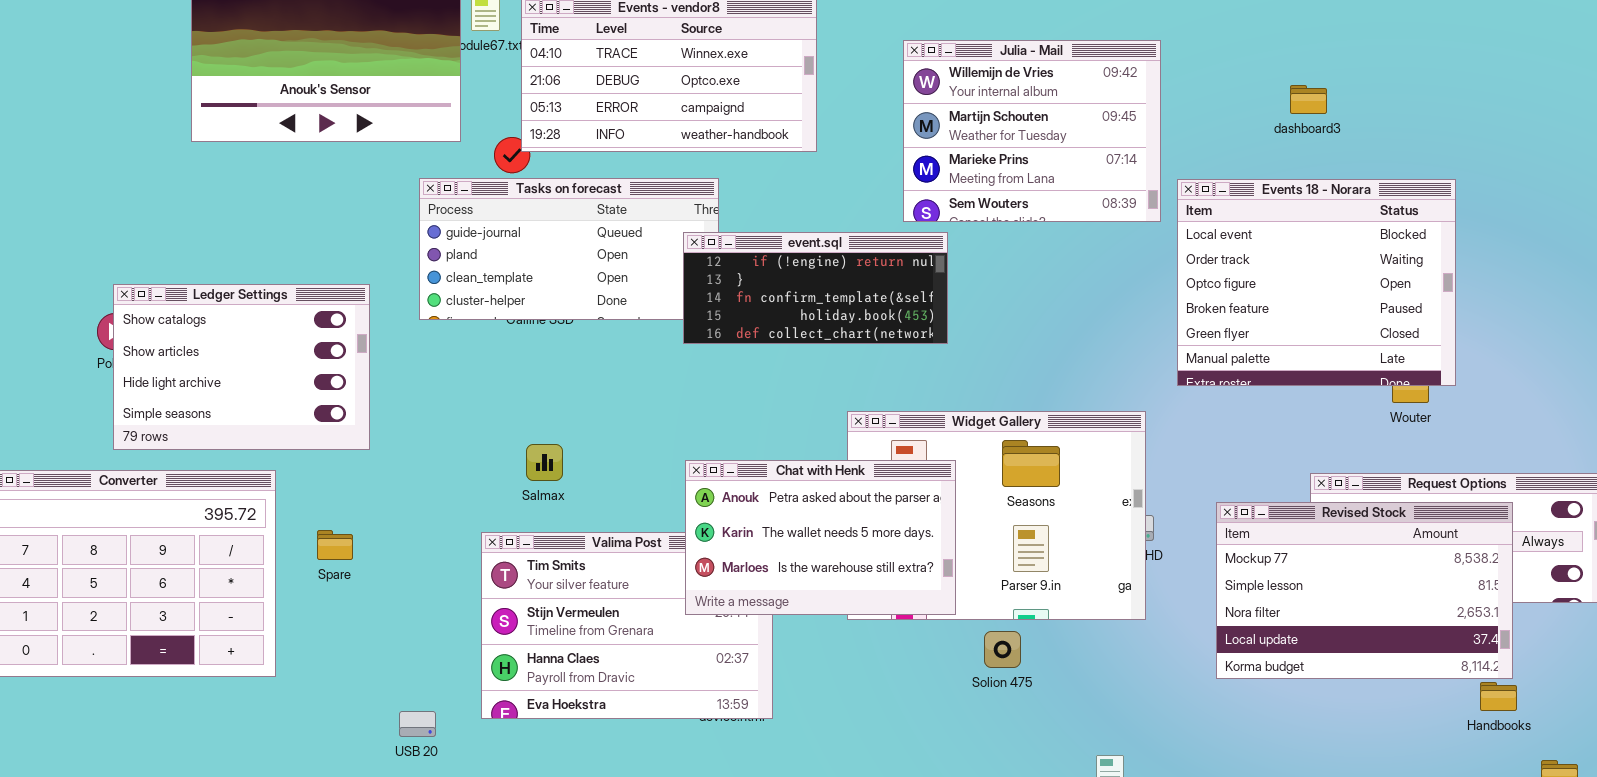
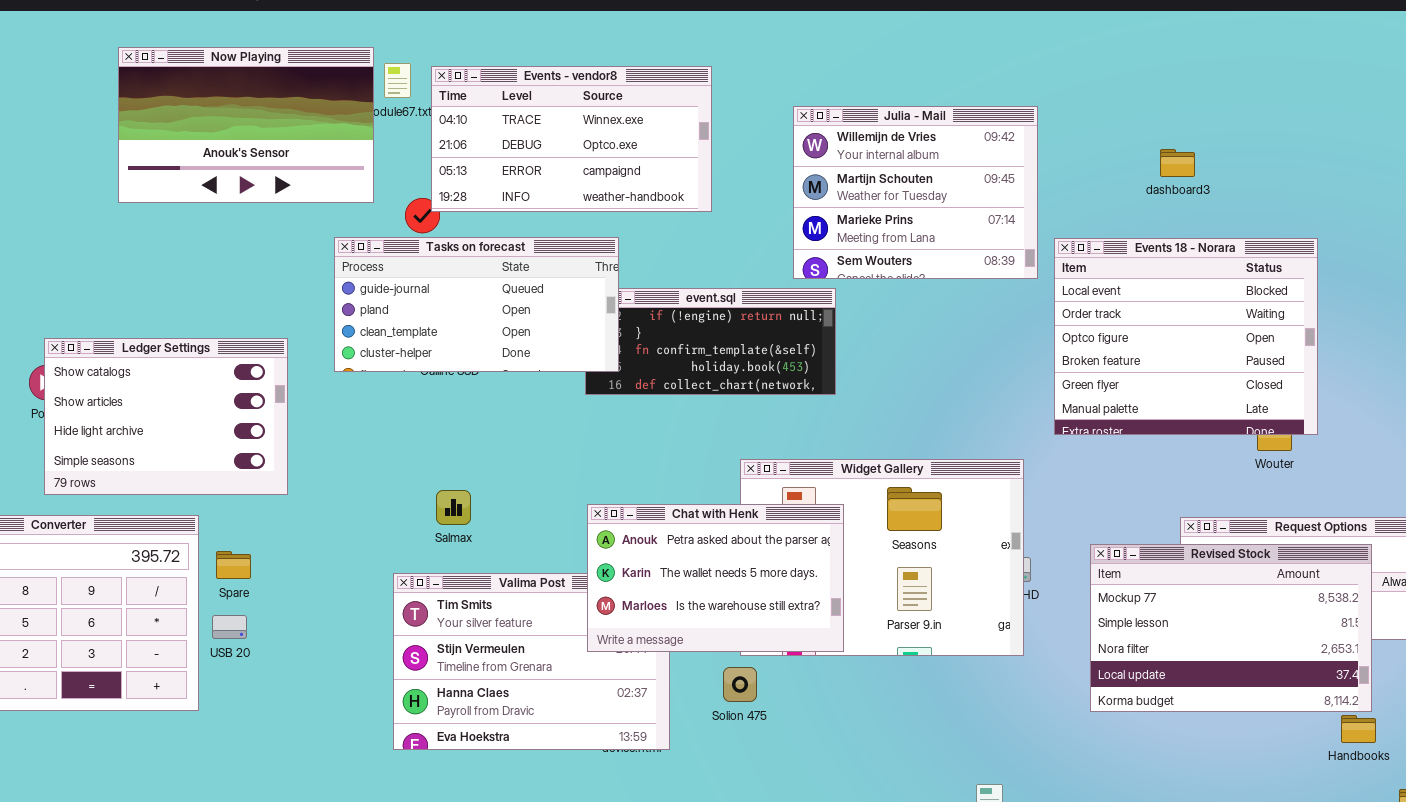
Tasks on forecast: [419,178,719,320] -> [334,237,619,372], raised
Spare: [317,530,353,560] -> [216,551,251,579], moved
Solion 475: [984,631,1021,668] -> [723,667,757,702], moved
USB 20: [399,711,436,737] -> [212,615,247,639], moved

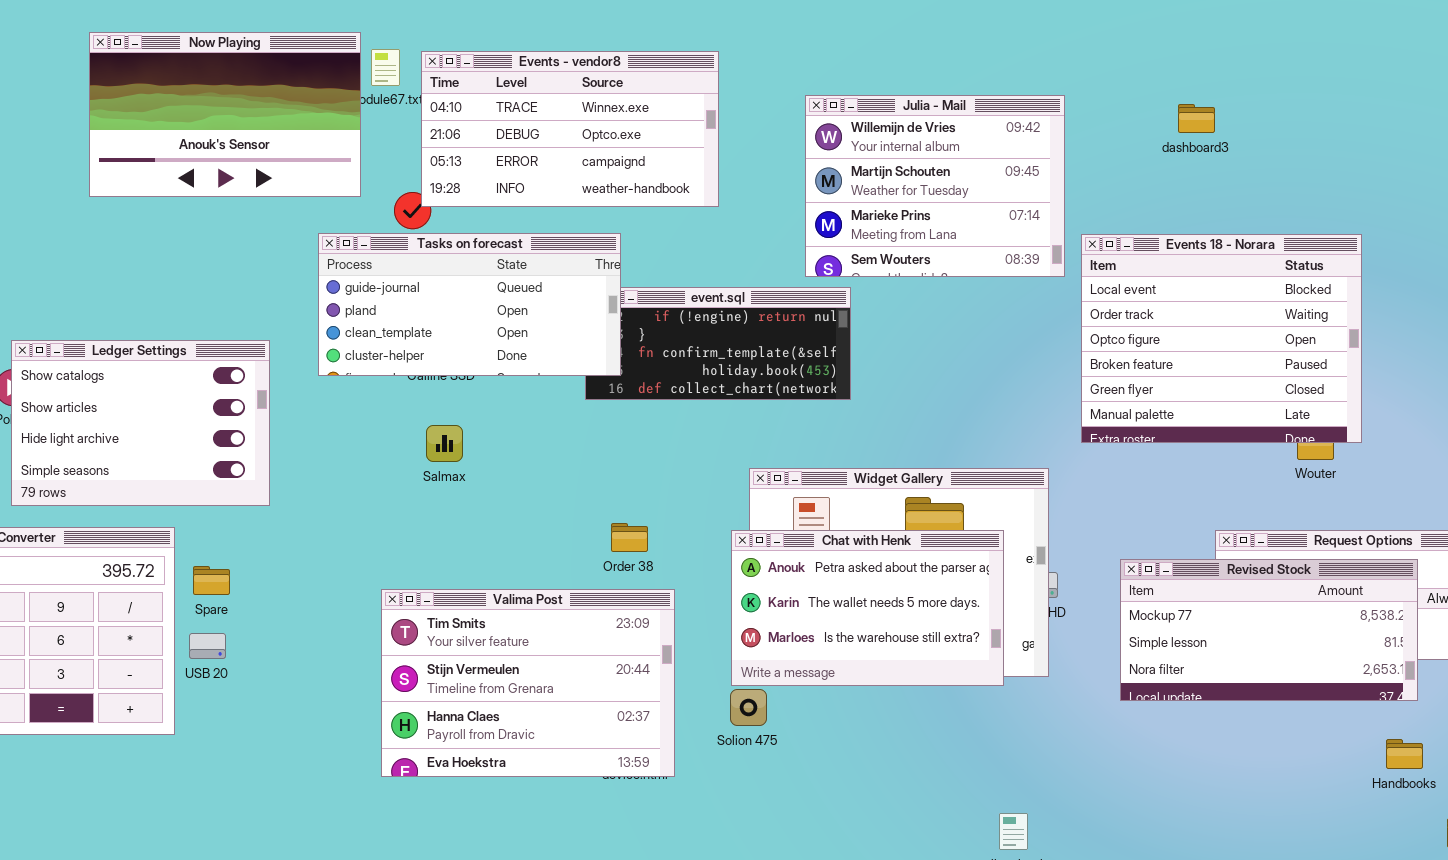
dashboard3: [1160,149,1195,177] -> [1178,104,1215,133], moved
Salmax: [436,490,471,525] -> [426,425,463,462], moved
Chat with Henk: [587,504,844,652] -> [731,530,1004,686], moved
Revised Stock: [1090,544,1372,712] -> [1120,559,1418,701], resized

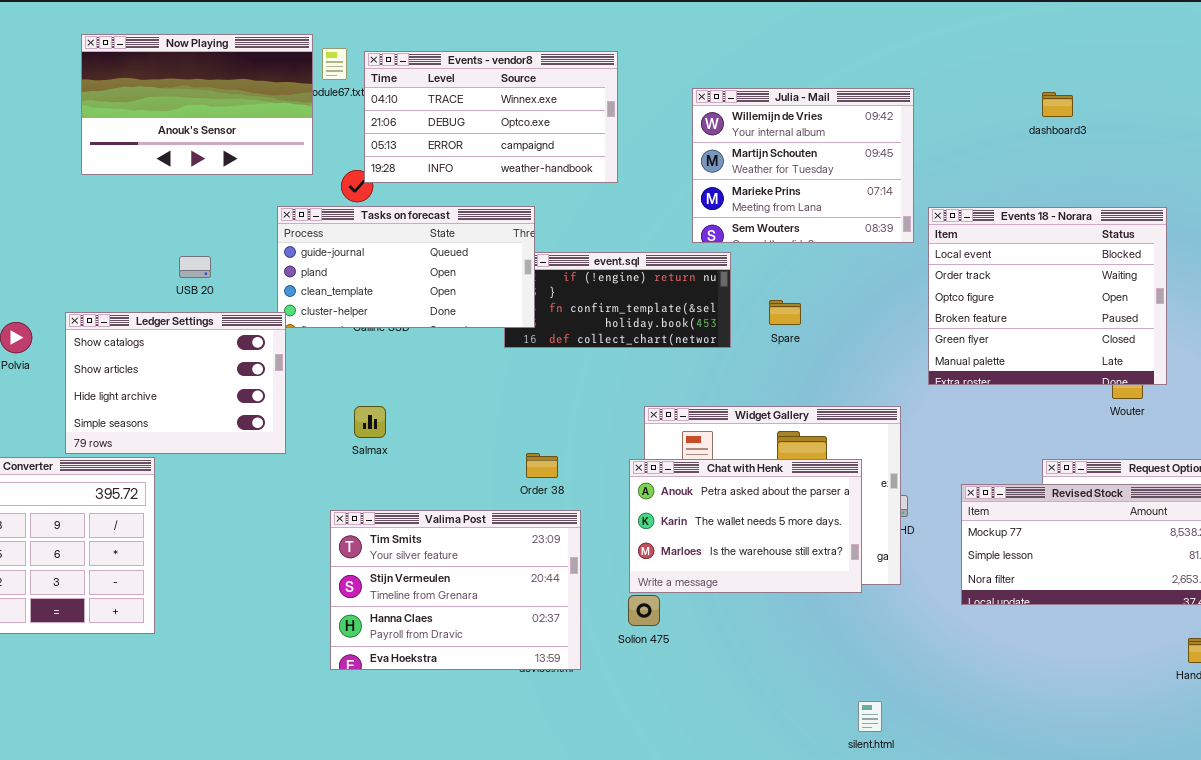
dashboard3: [1178,104,1215,133] -> [1042,92,1073,117], moved
Ledger Settings: [11,340,270,506] -> [65,312,286,454], moved
Salmax: [426,425,463,462] -> [354,406,386,438], moved
Spare: [193,566,230,595] -> [769,300,801,325], moved
USB 20: [189,633,226,659] -> [179,256,211,278], moved

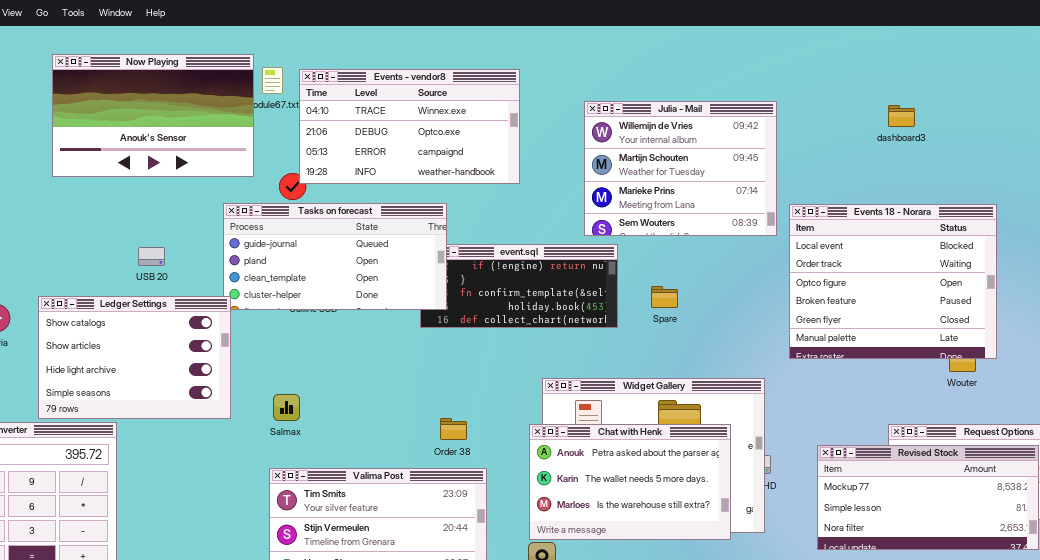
Salmax: [354,406,386,438] -> [273,394,300,421], moved

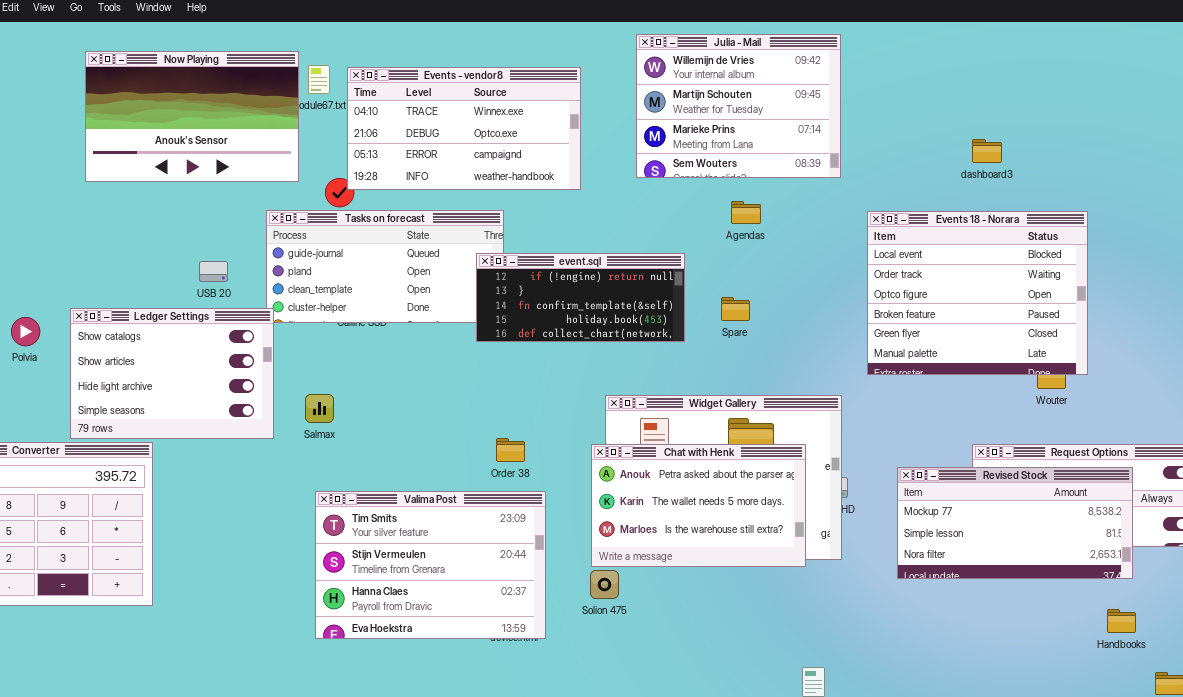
Julia - Mail: [584,101,777,236] -> [636,34,841,178], moved
dashboard3: [888,105,915,127] -> [972,139,1002,163], moved
event.sql: [420,244,618,328] -> [476,253,685,342], raised
USB 20: [138,247,165,266] -> [199,261,228,282], moved
Salmax: [273,394,300,421] -> [305,394,334,423], moved

